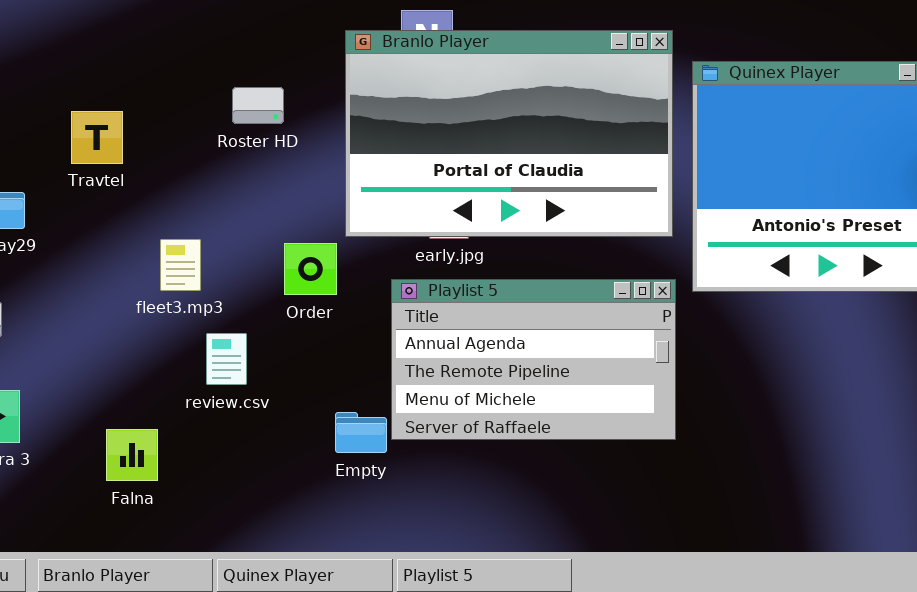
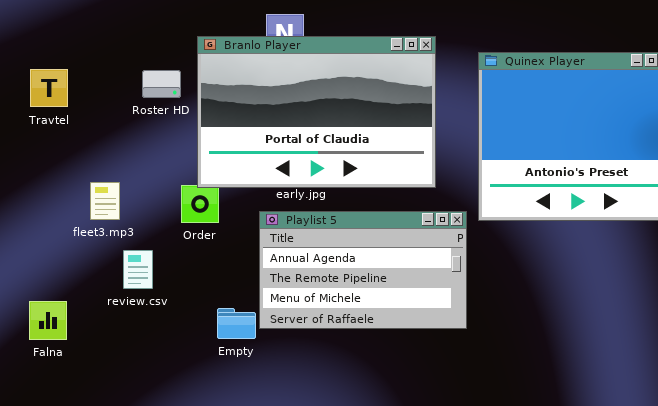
Branlo Player: [345,30,673,237] -> [197,36,436,188], moved
Travtel: [71,111,123,164] -> [30,69,68,107], moved
Falna: [106,429,158,481] -> [29,301,67,340], moved

